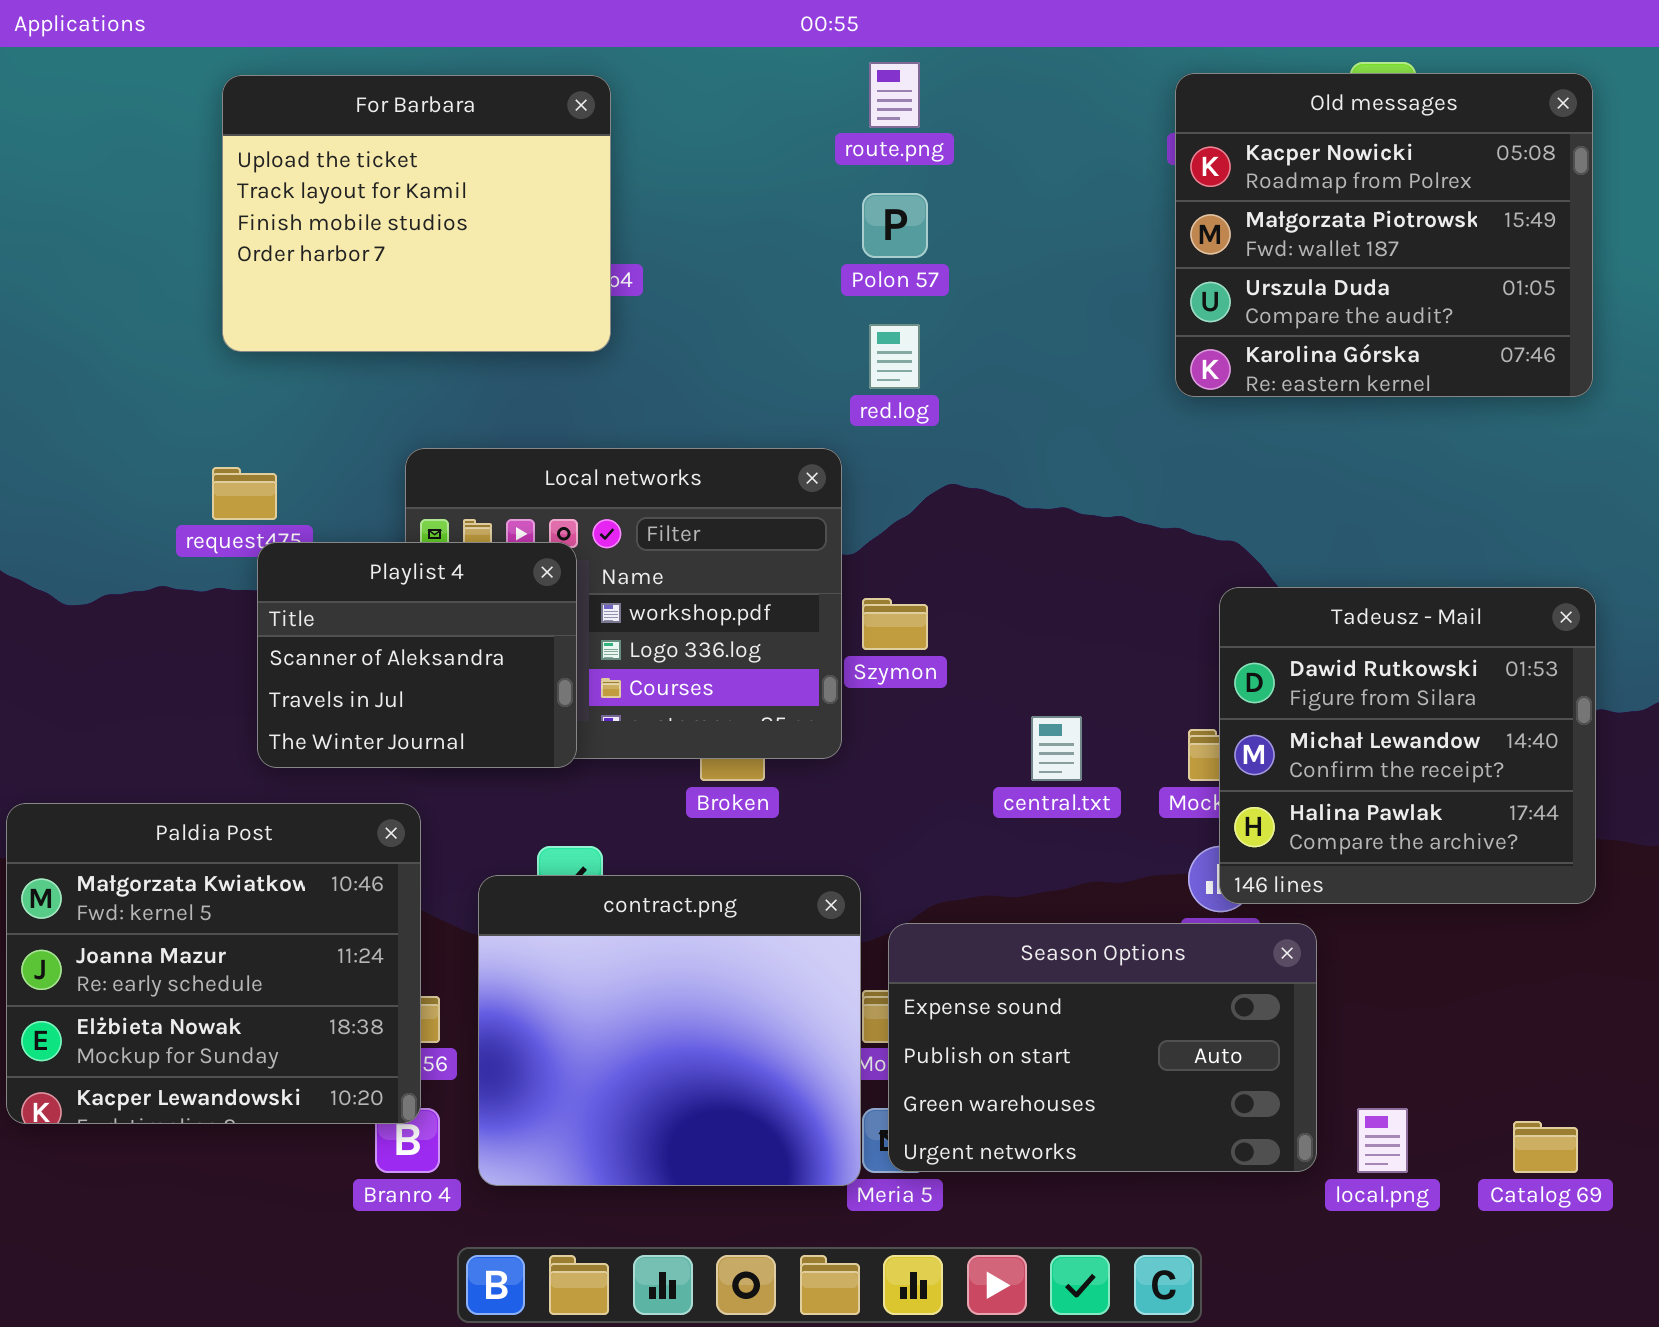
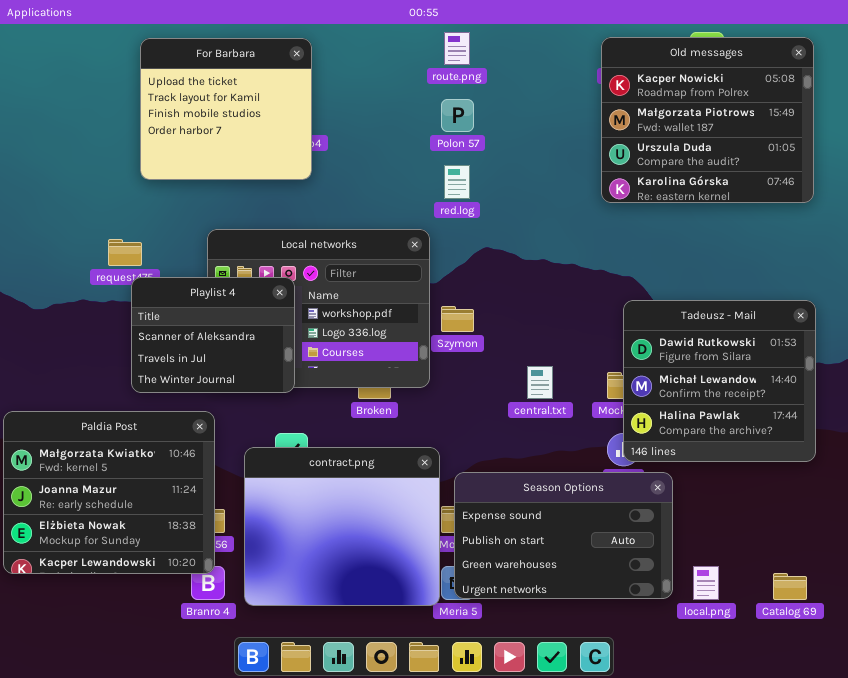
For Barbara: [222,75,611,352] -> [140,38,312,180], resized

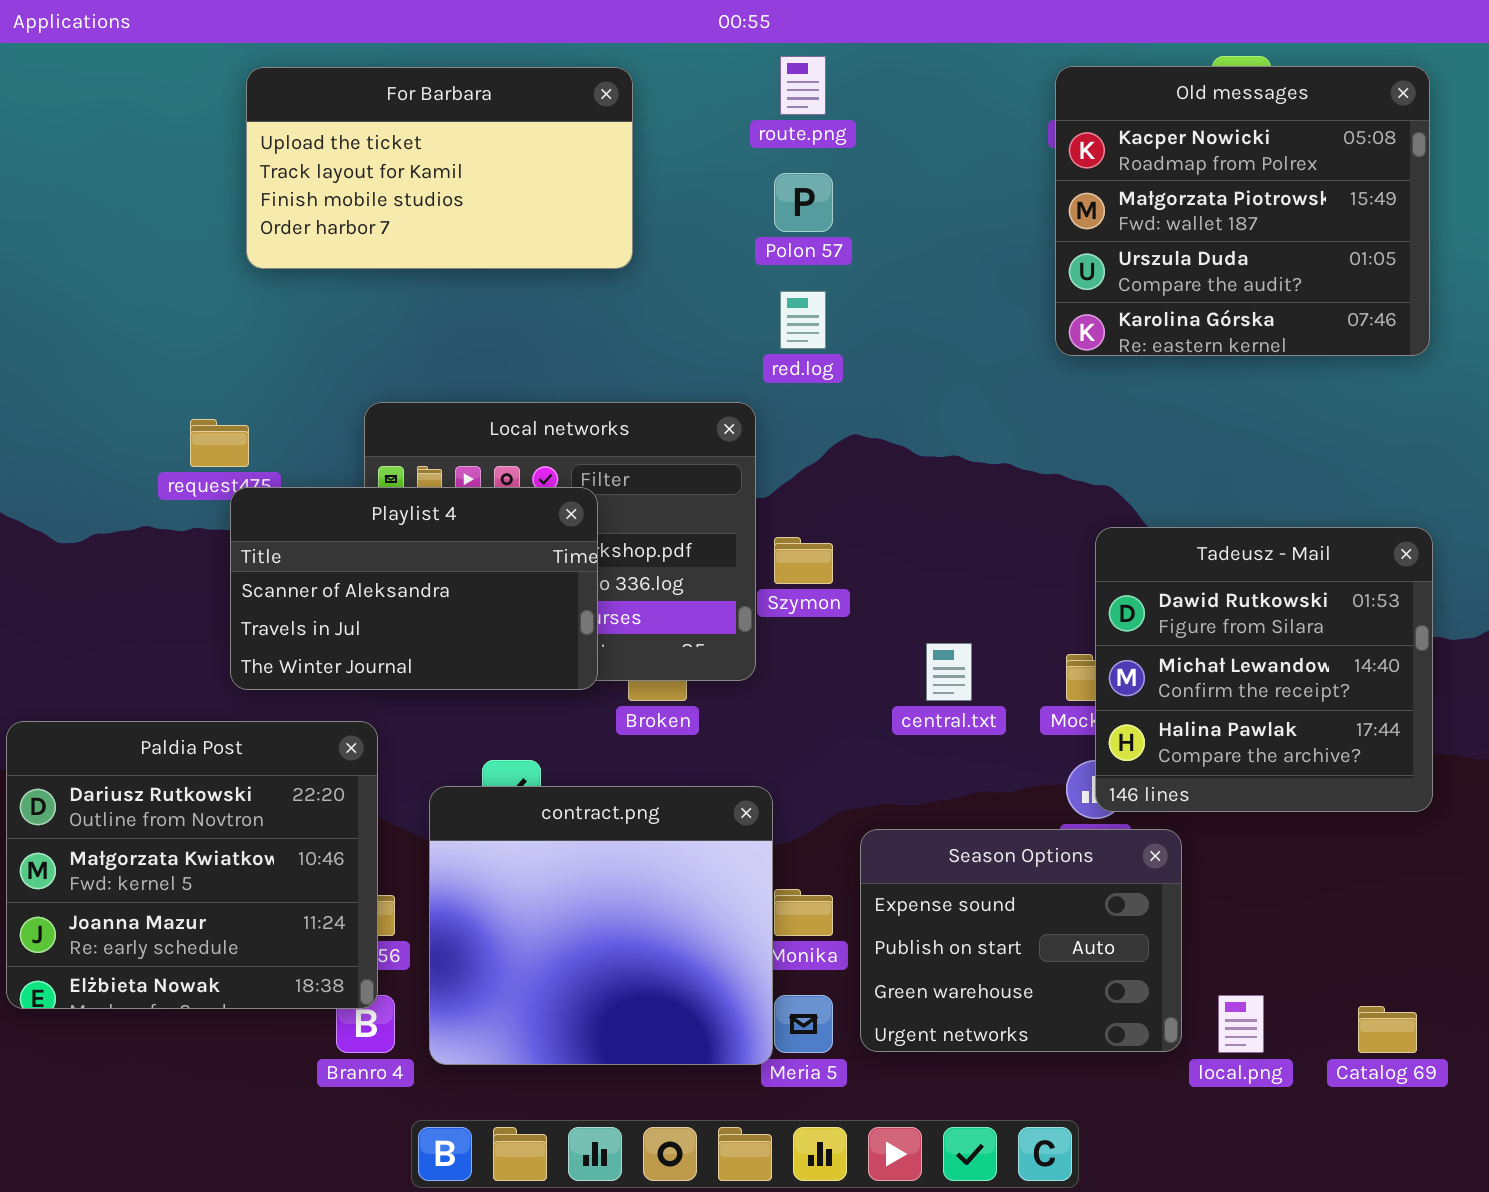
For Barbara: [140,38,312,180] -> [246,67,633,269], resized
Playlist 4: [131,277,295,393] -> [230,487,598,690], resized
Paldia Post: [3,411,215,574] -> [6,721,378,1009], scrolled up 1 row
Season Options: [454,472,673,599] -> [860,829,1182,1052], resized

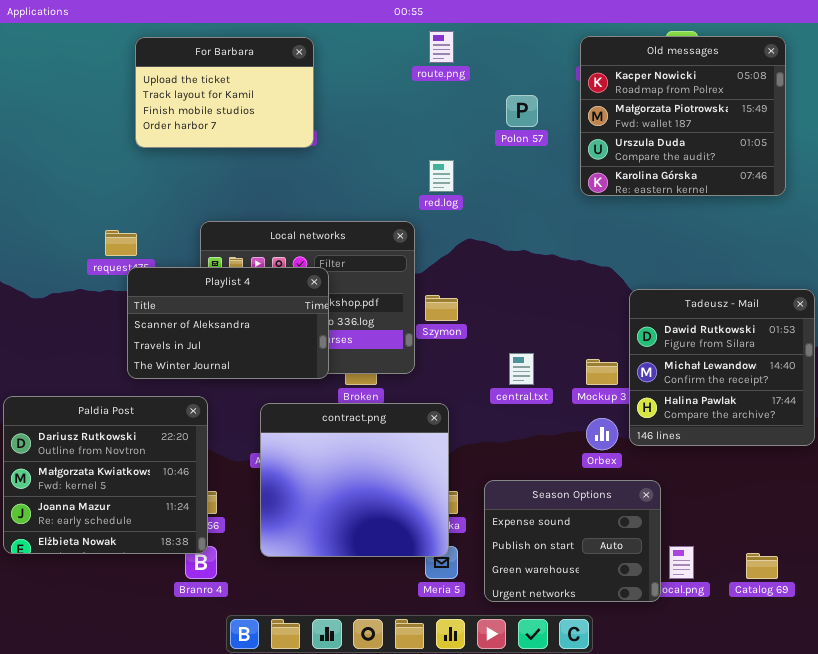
For Barbara: [246,67,633,269] -> [135,37,314,148], resized
Polon 57: [774,173,833,232] -> [506,95,538,127], moved
Tadeusz - Mail: [1095,527,1433,812] -> [629,289,815,446], moved
contract.png: [429,786,773,1065] -> [260,403,449,557], moved
Season Options: [860,829,1182,1052] -> [484,480,661,602], moved

